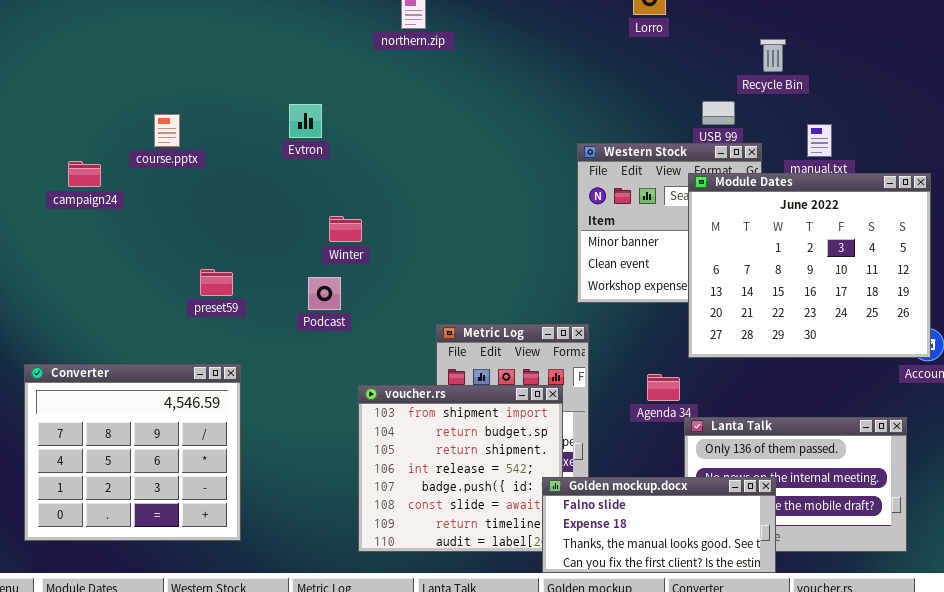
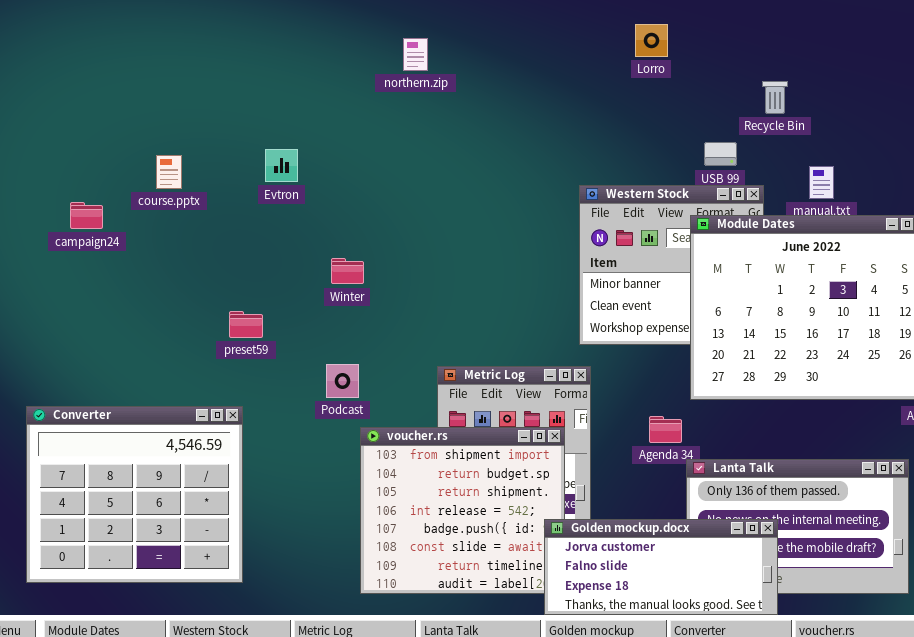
Evtron: [289,104,322,138] -> [265,149,298,182], moved
preset59: [200,269,233,296] -> [229,311,263,338], moved
Podcast: [308,277,341,310] -> [326,364,359,398], moved
Golden mockup.docx: [542,477,776,573] -> [544,519,778,615], scrolled up 1 row

